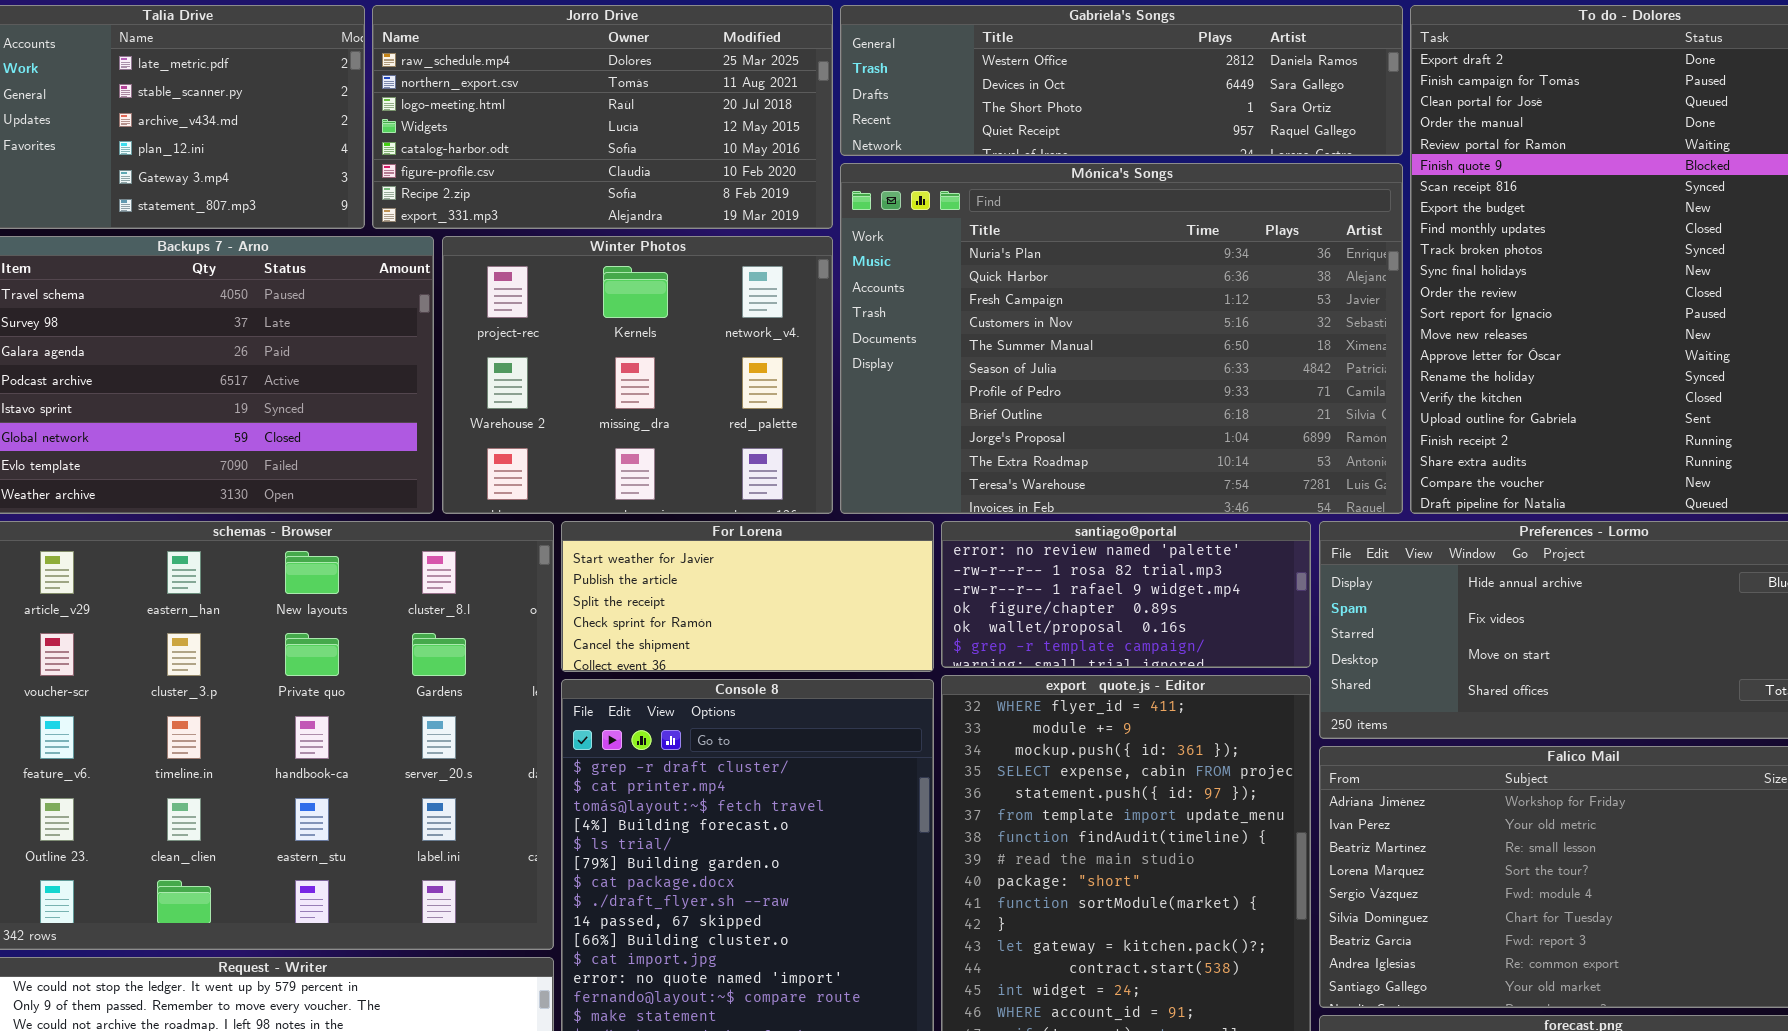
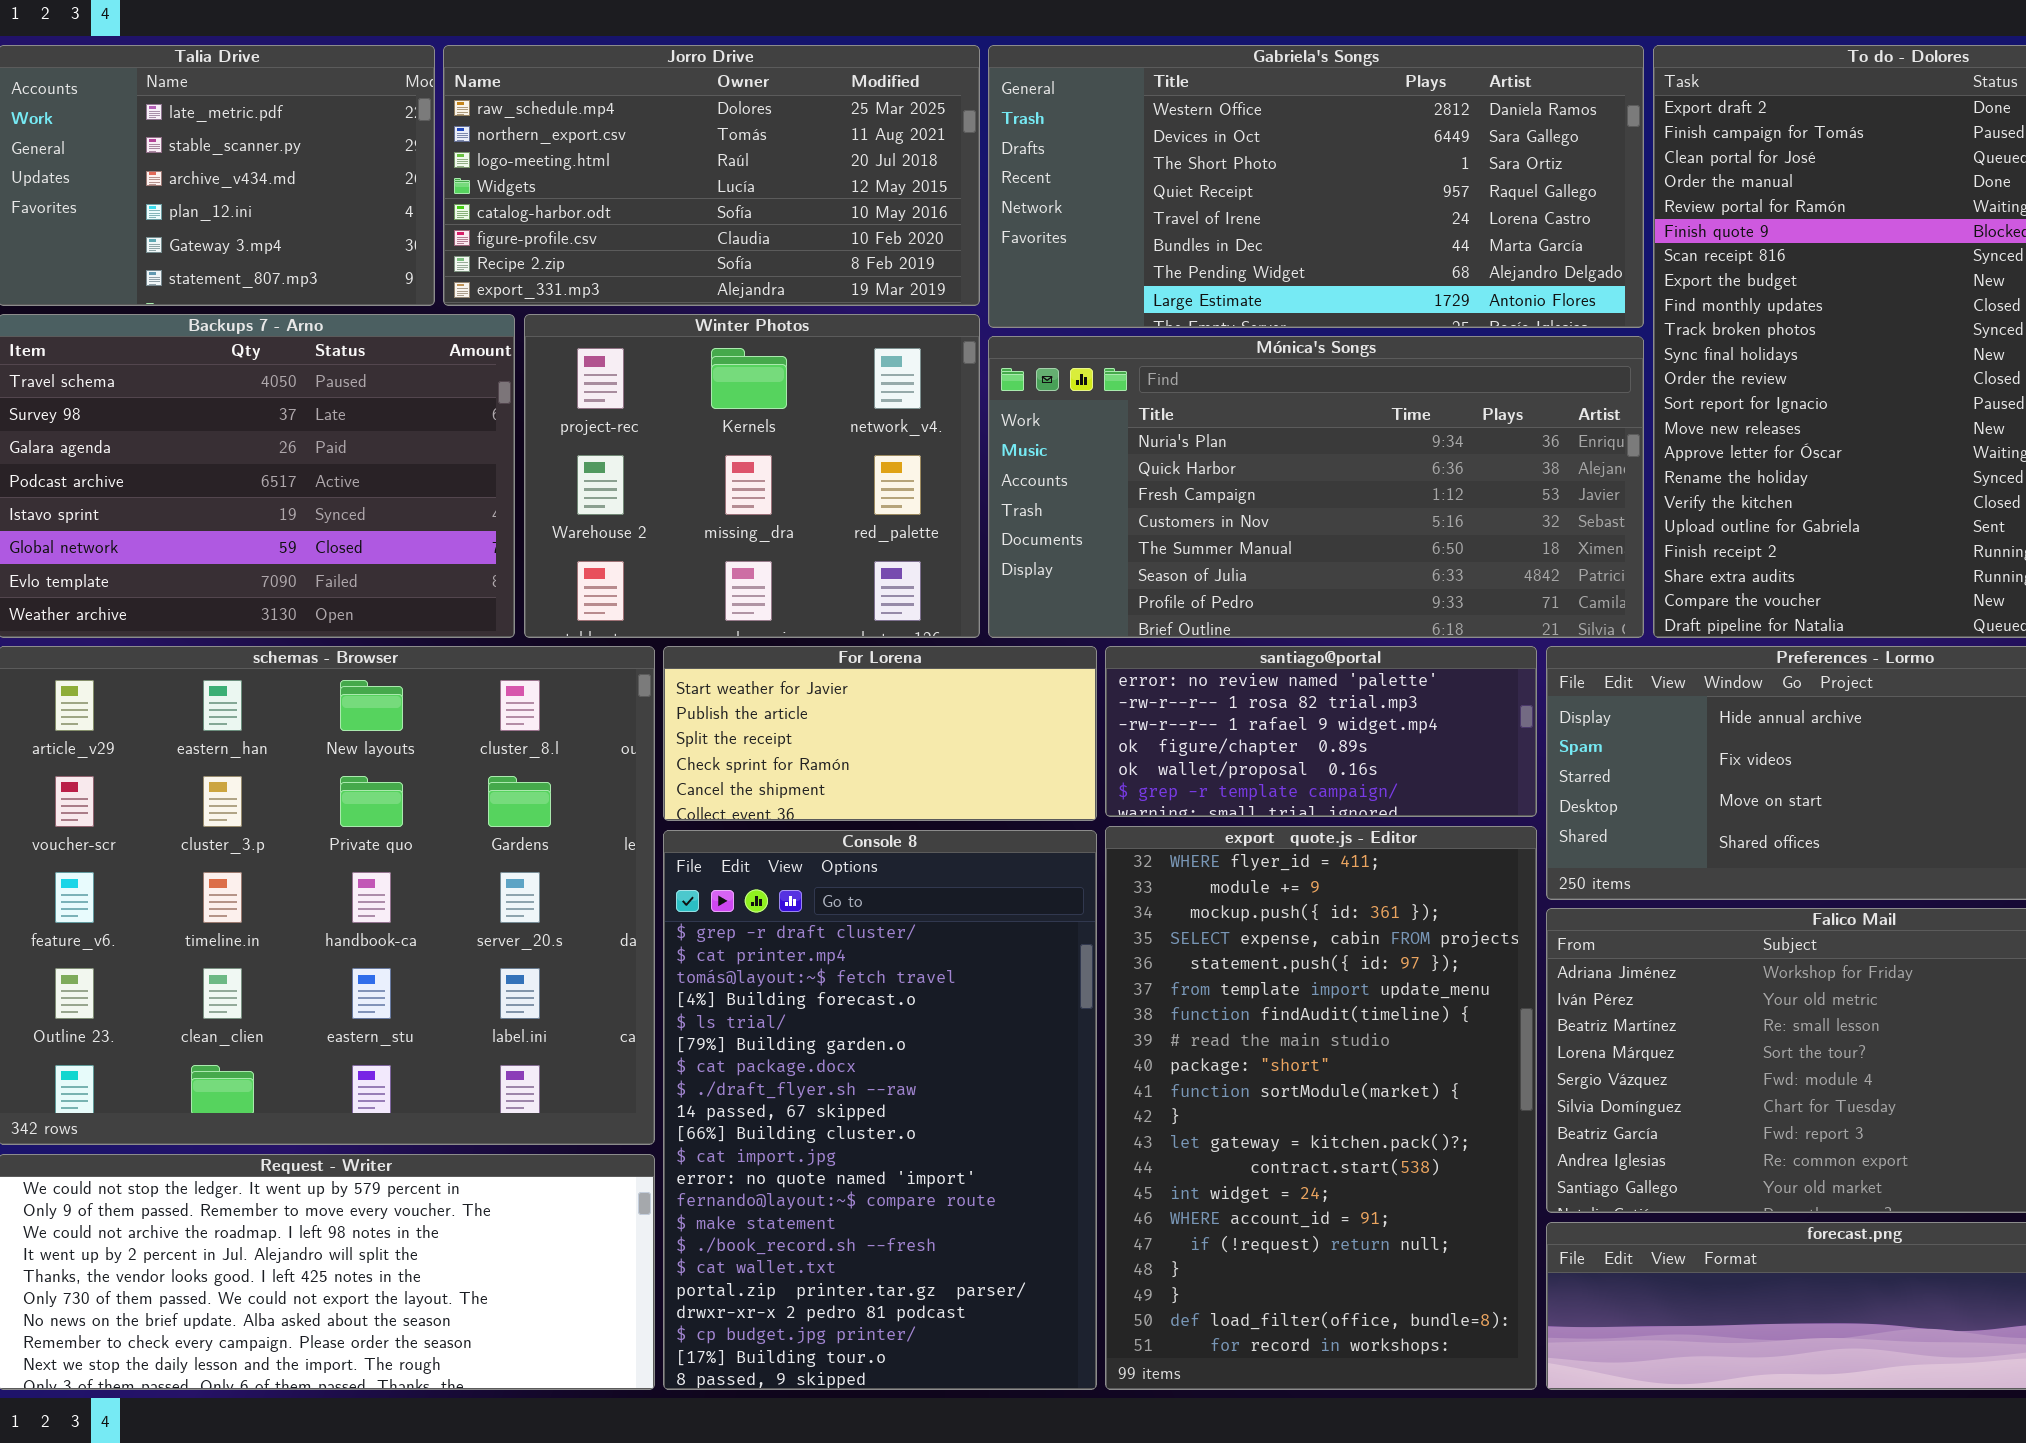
Gabriela's Songs: [840,5,1403,156] -> [988,45,1644,328], resized
Mónica's Songs: [840,163,1403,514] -> [988,336,1644,638], resized

